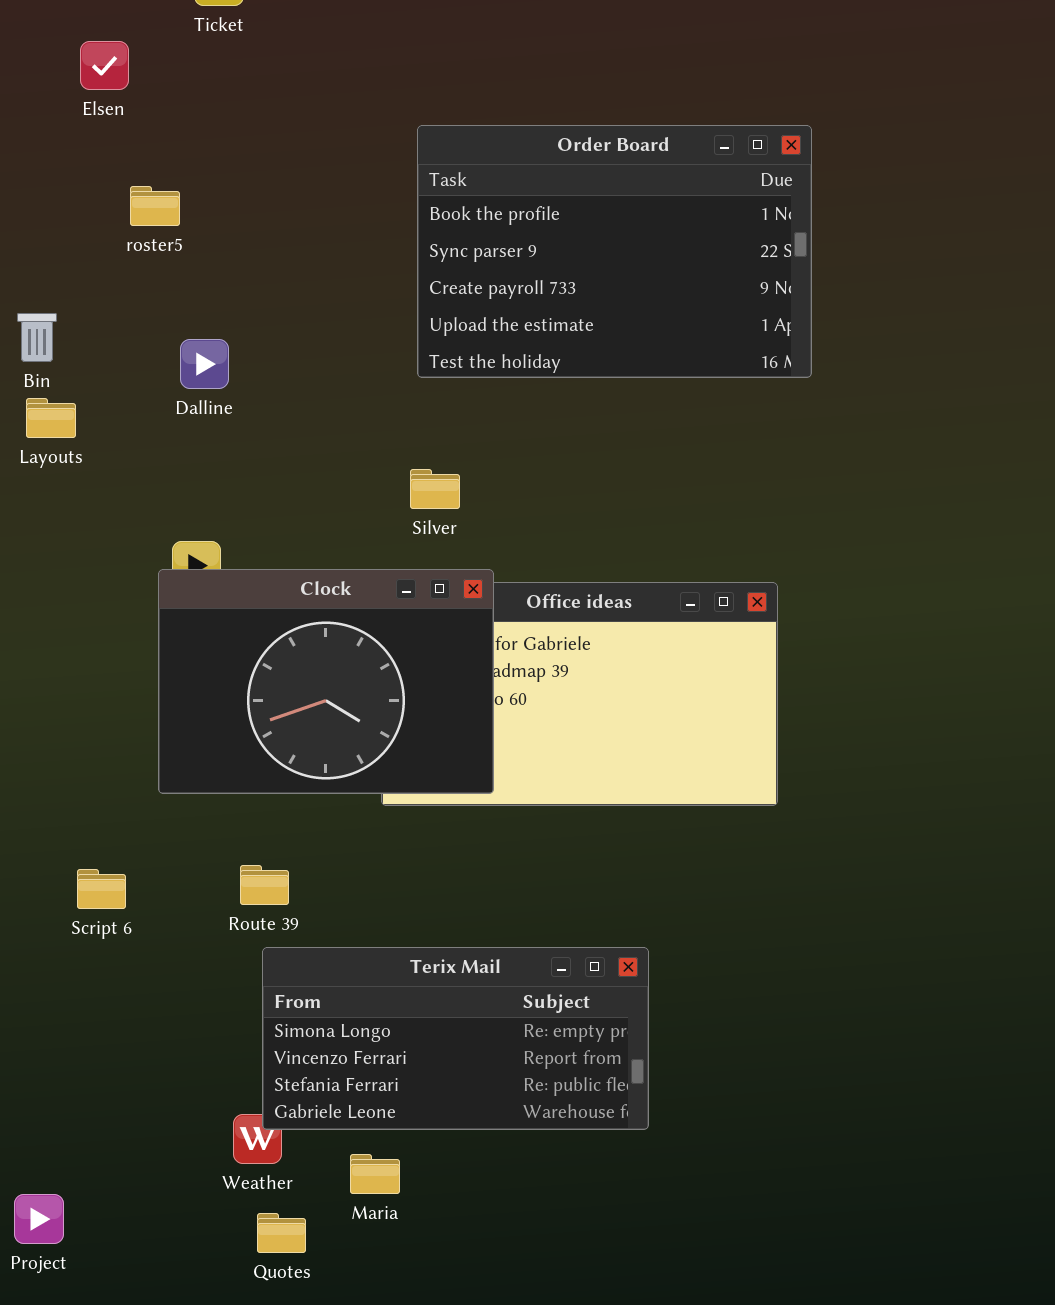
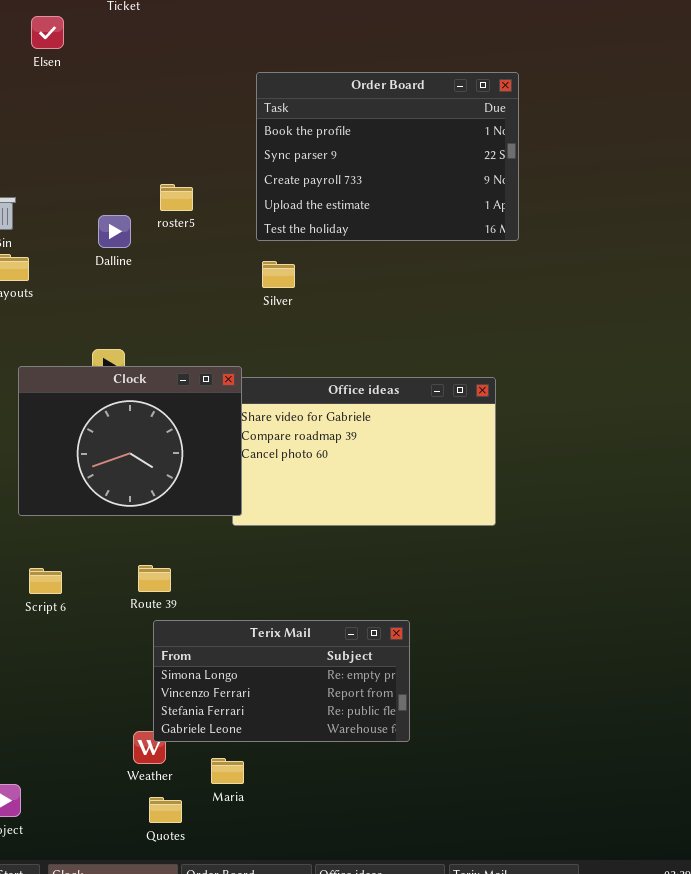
roster5: [130,186,180,226] -> [160,184,193,211], moved
Silver: [410,469,460,509] -> [262,261,295,288], moved
Clock: [158,569,494,794] -> [18,366,242,516], moved

